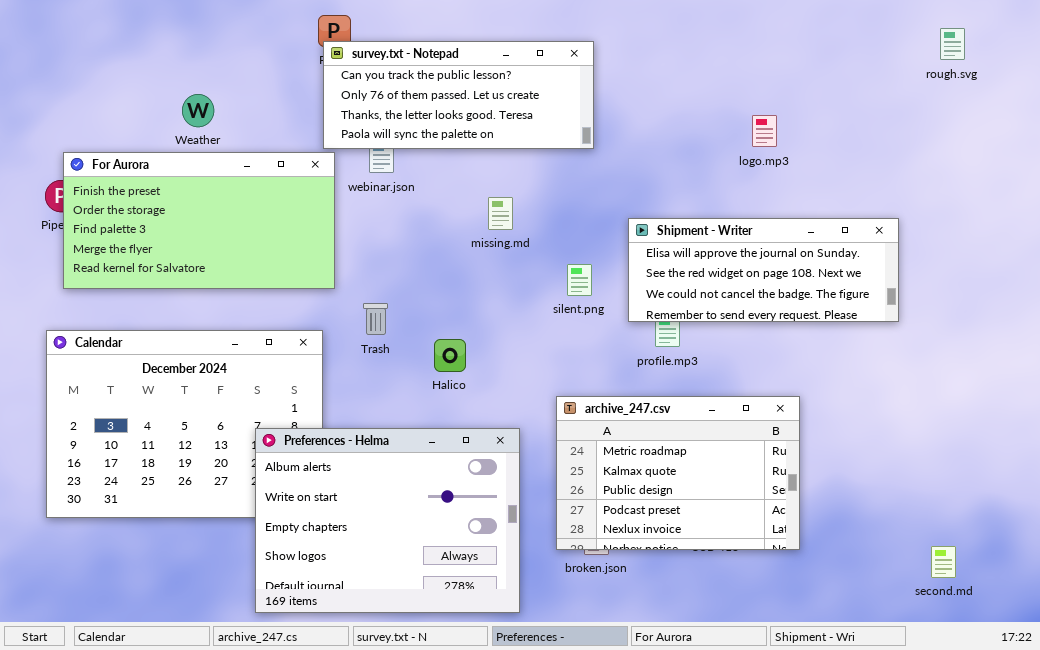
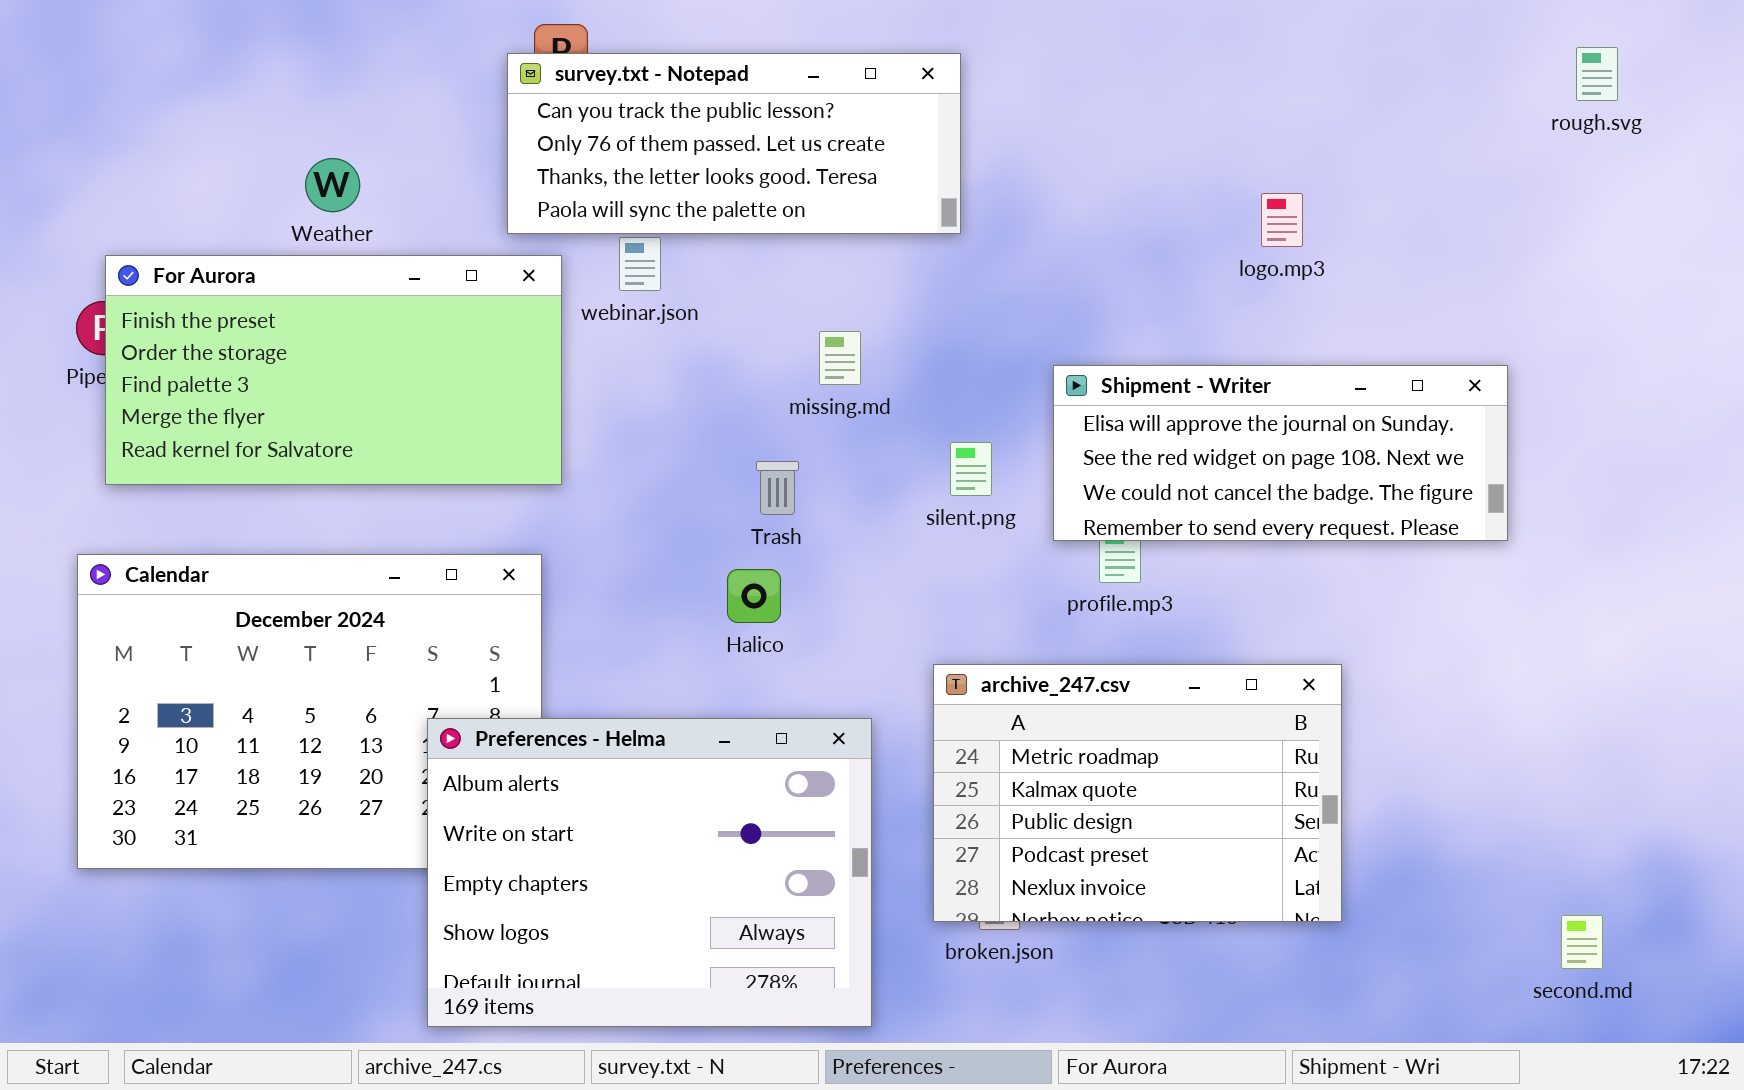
survey.txt - Notepad: [323,41,594,149] -> [507,53,961,234], moved
Trash: [363,303,388,335] -> [756,461,799,515], moved

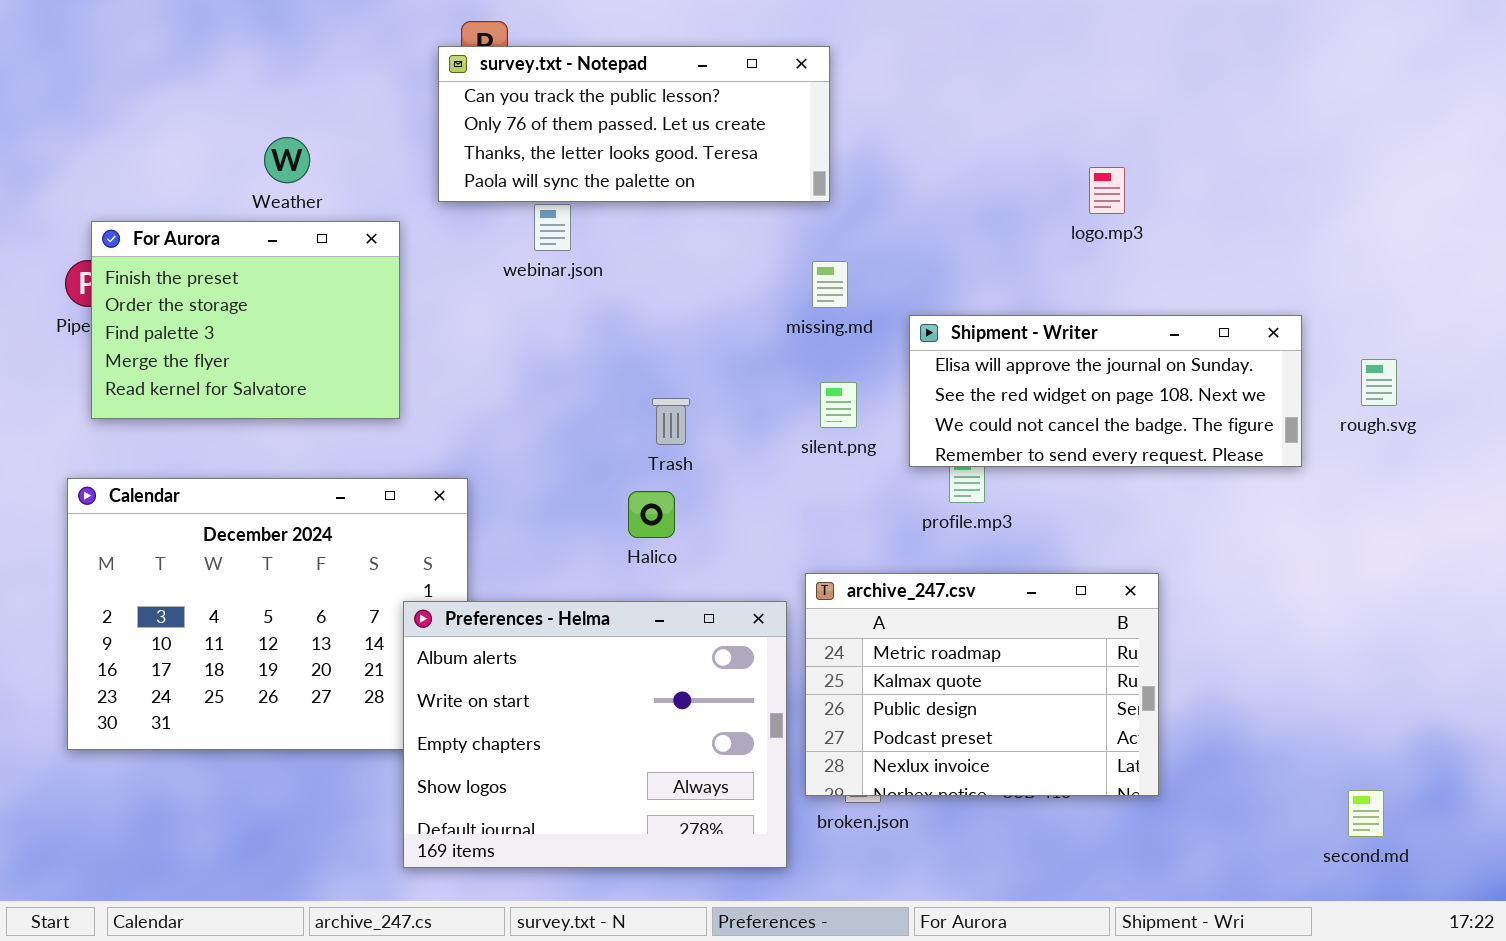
rough.svg: [1576,47,1618,101] -> [1361,359,1397,406], moved
For Aurora: [105,255,562,485] -> [91,221,400,419], resized
missing.md: [819,331,861,385] -> [812,261,848,308], moved
Preferences - Helma: [427,718,872,1027] -> [403,601,787,868], moved

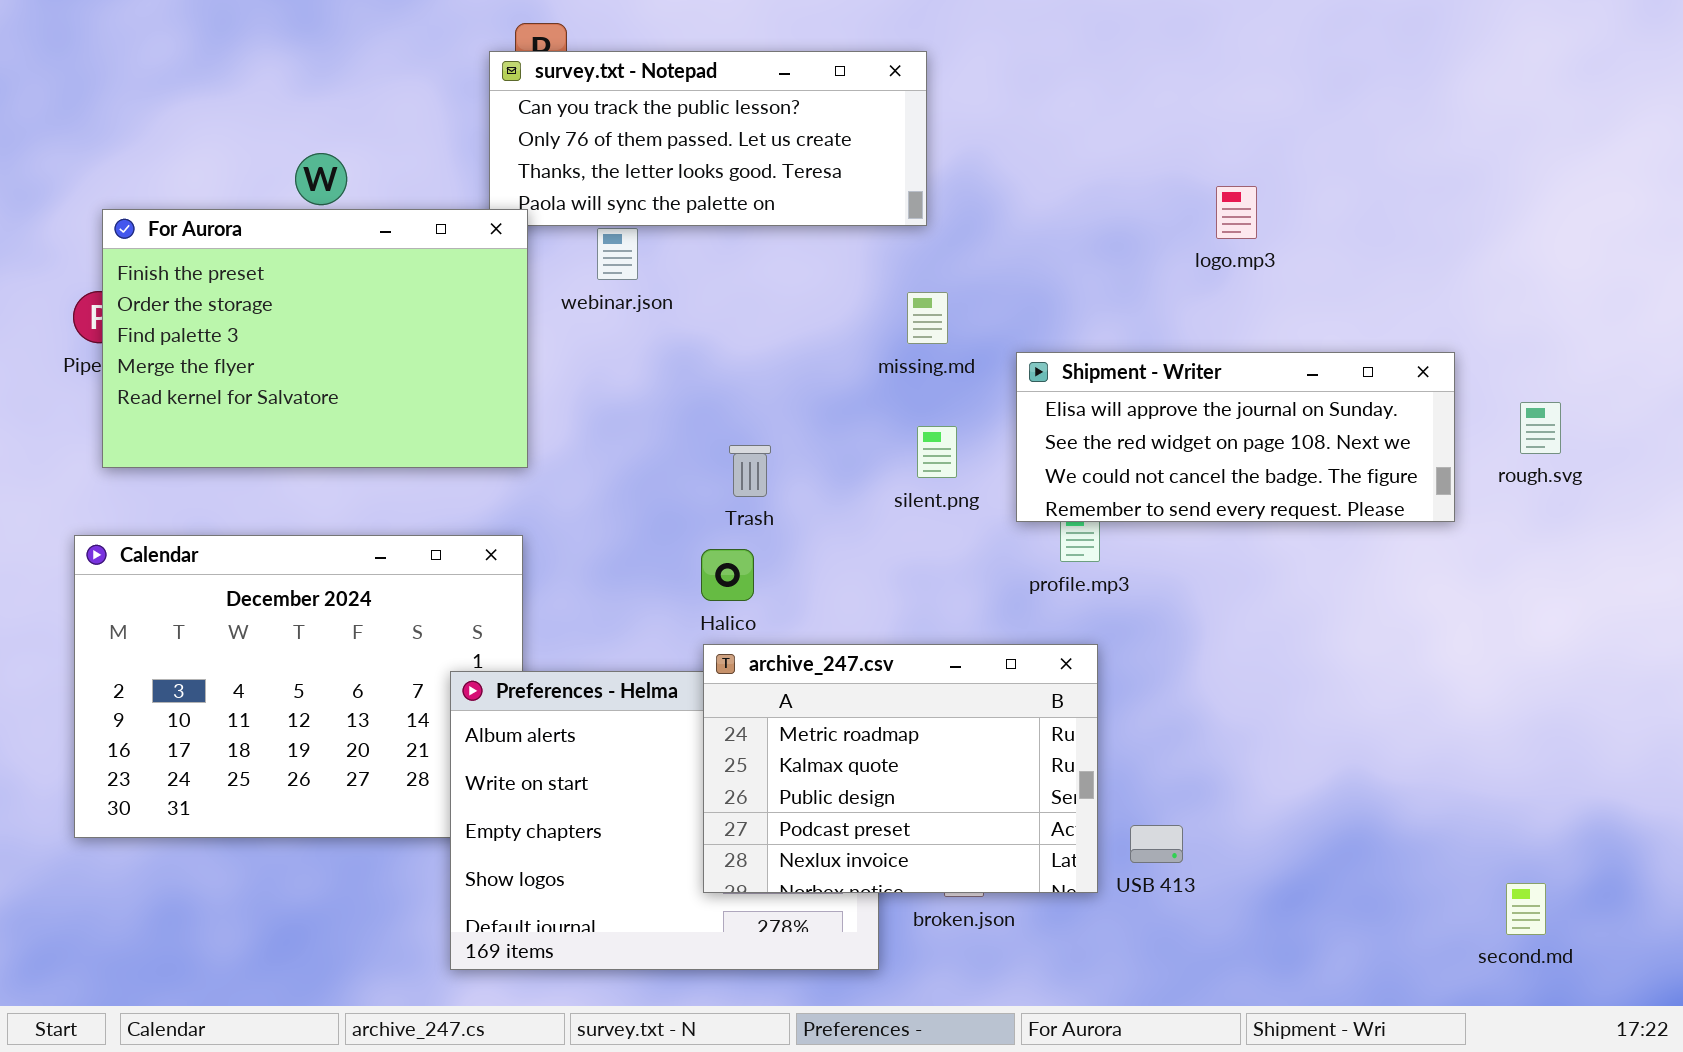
For Aurora: [91,221,400,419] -> [102,209,528,468], resized
archive_247.csv: [805,573,1159,796] -> [703,644,1098,893], moved

